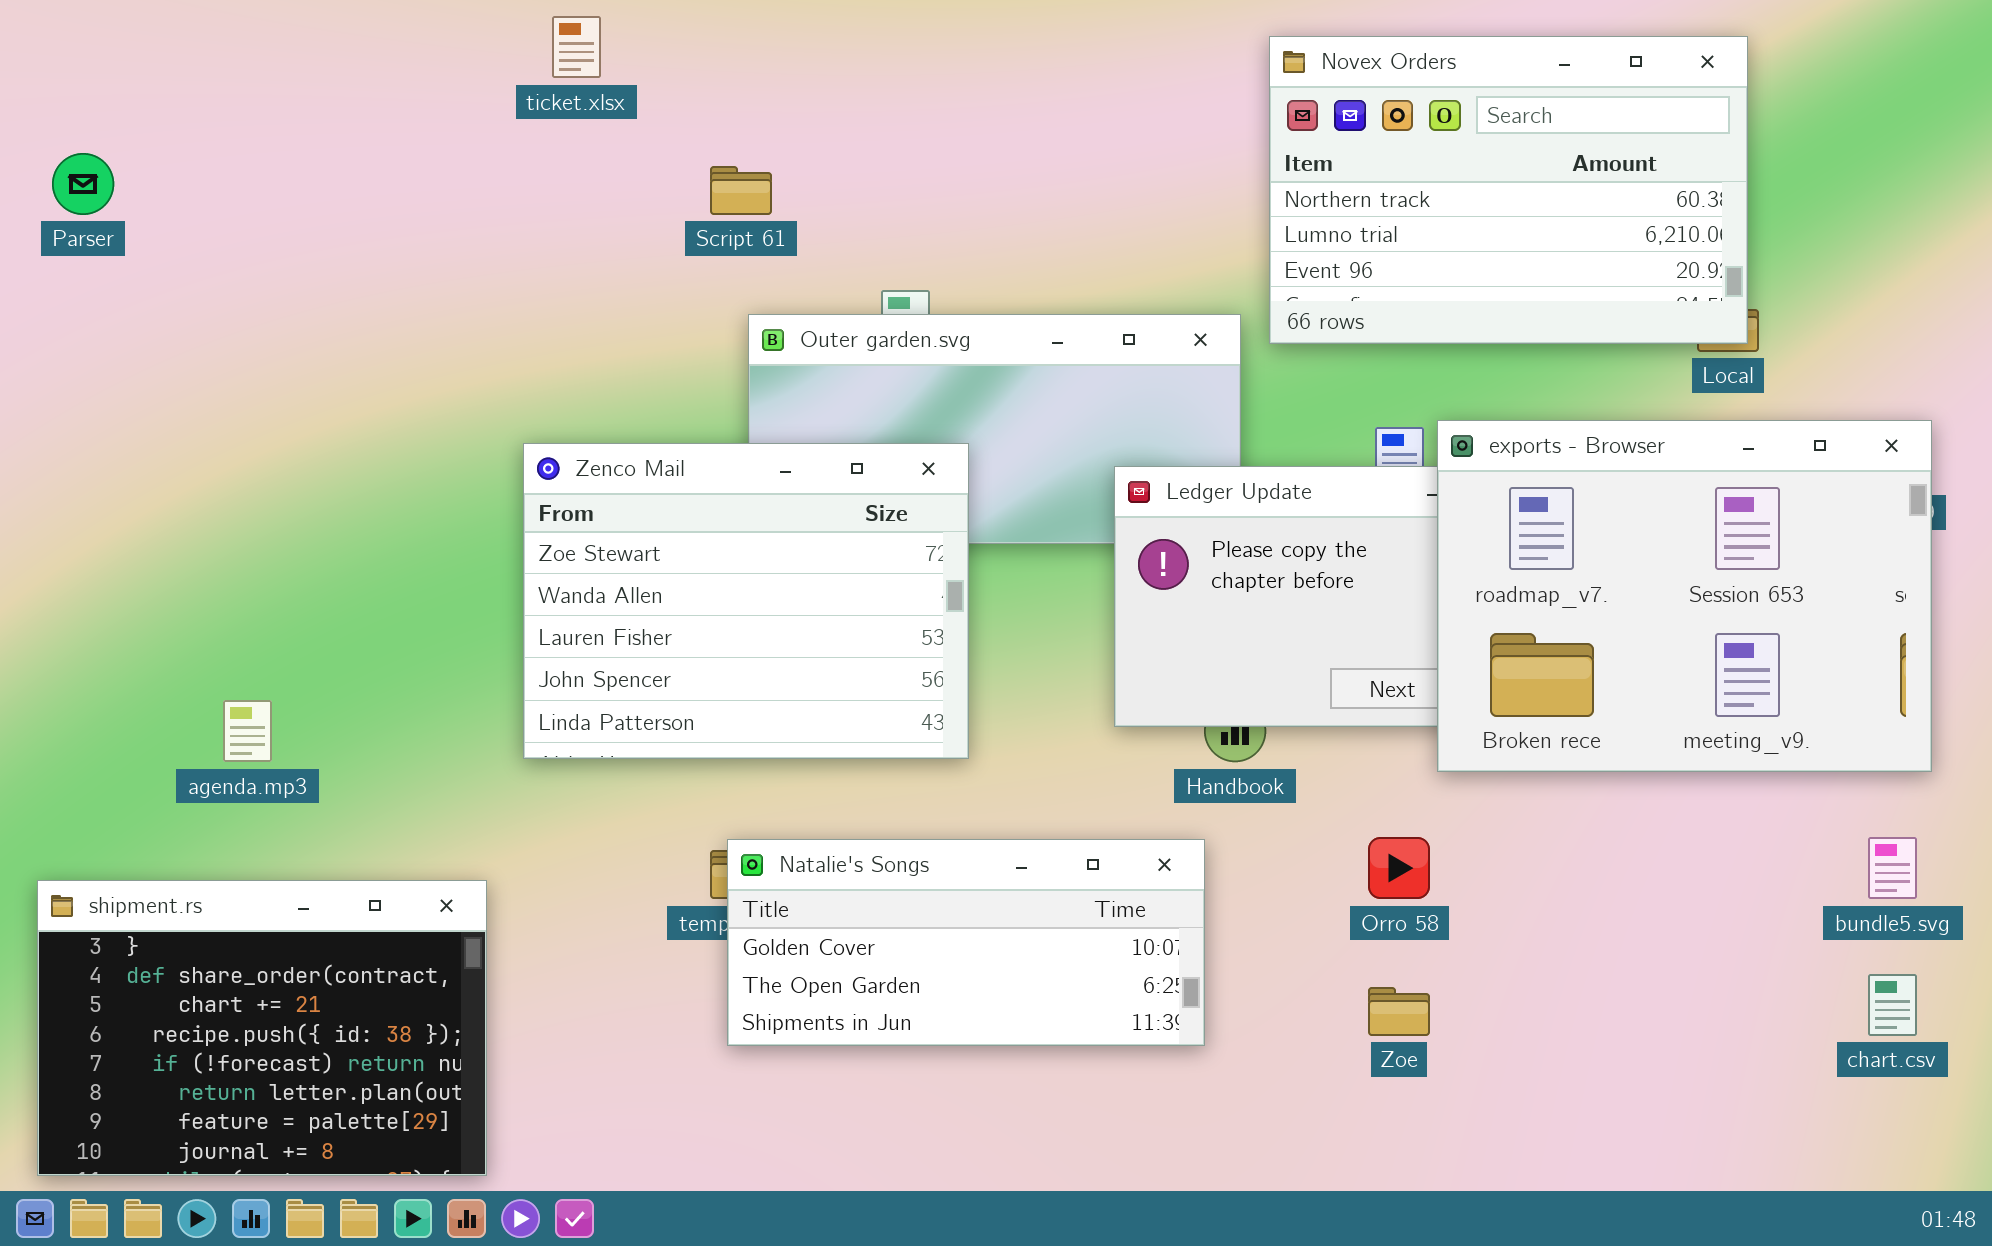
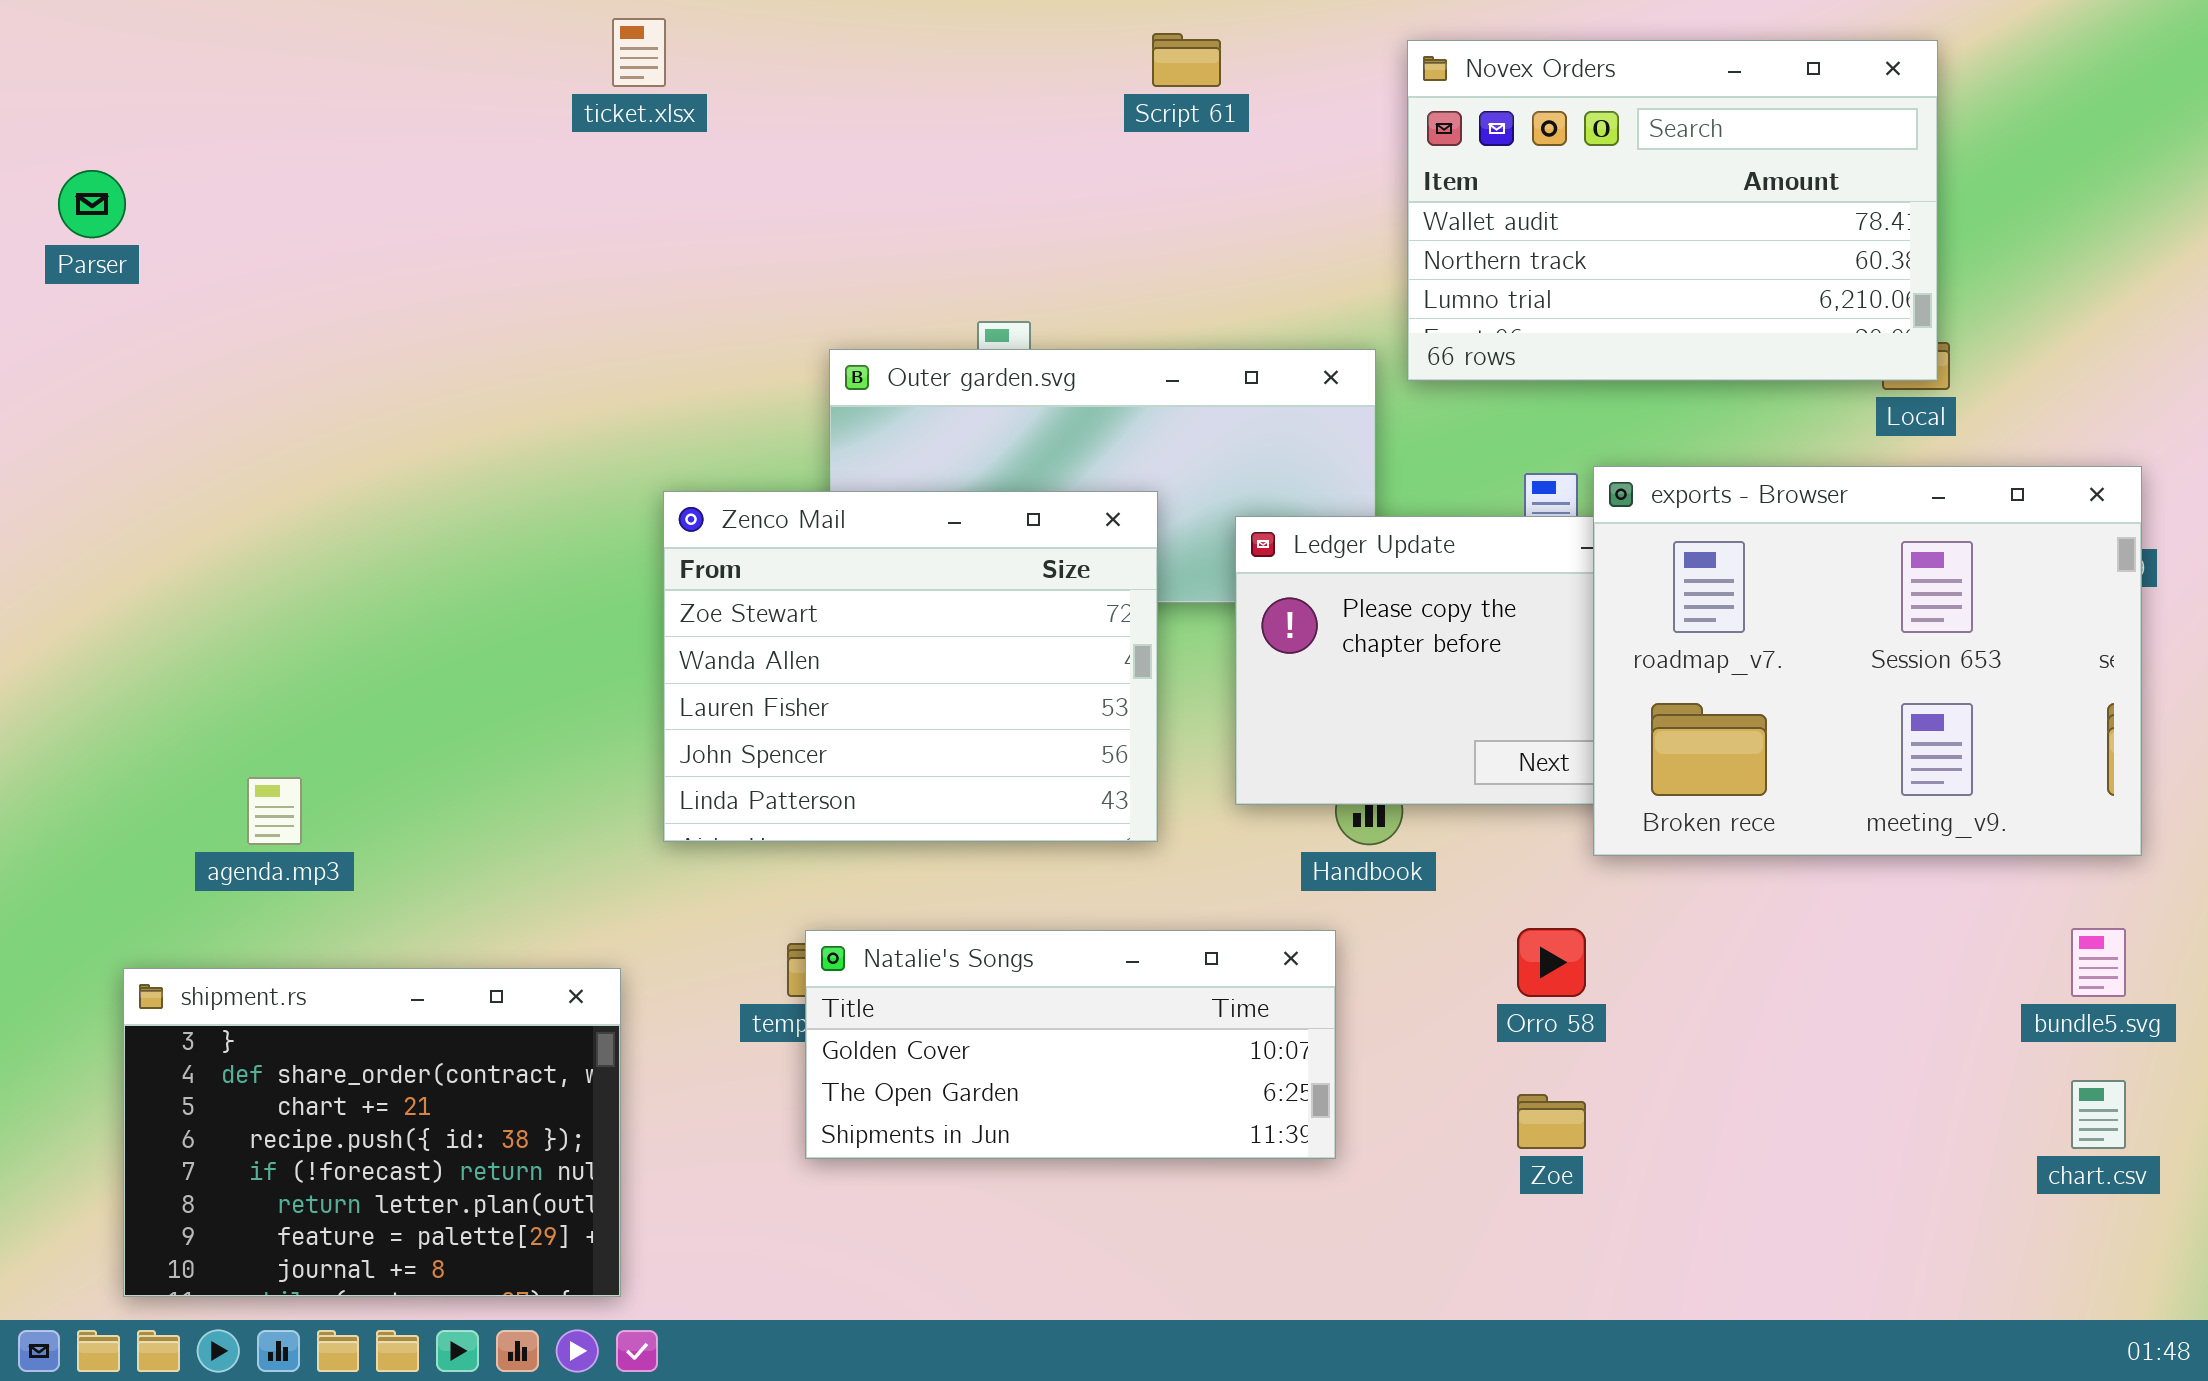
Novex Orders: [1269,36,1748,344] -> [1407,40,1938,381], scrolled up 1 row
Script 61: [710,166,772,215] -> [1152,33,1221,87], moved
Zenco Mail: [523,443,969,759] -> [663,491,1158,842], moved
shipment.rs: [37,880,487,1176] -> [123,968,621,1297], moved

